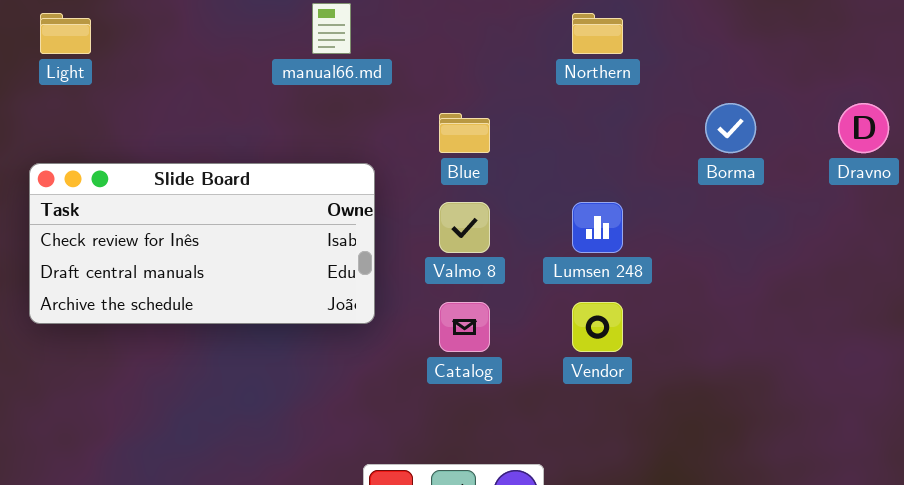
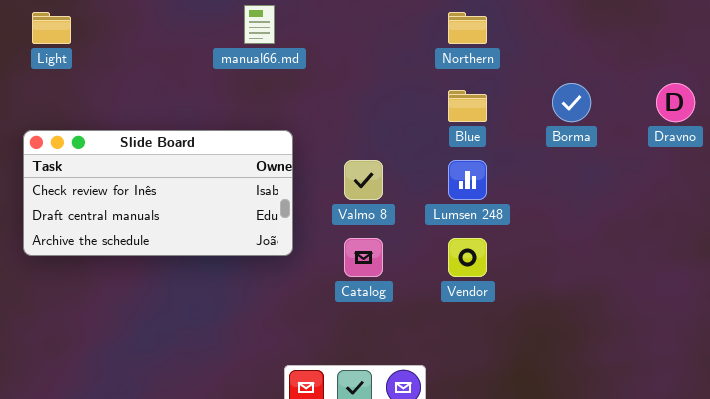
Blue: [439,113,490,153] -> [448,90,487,122], moved

